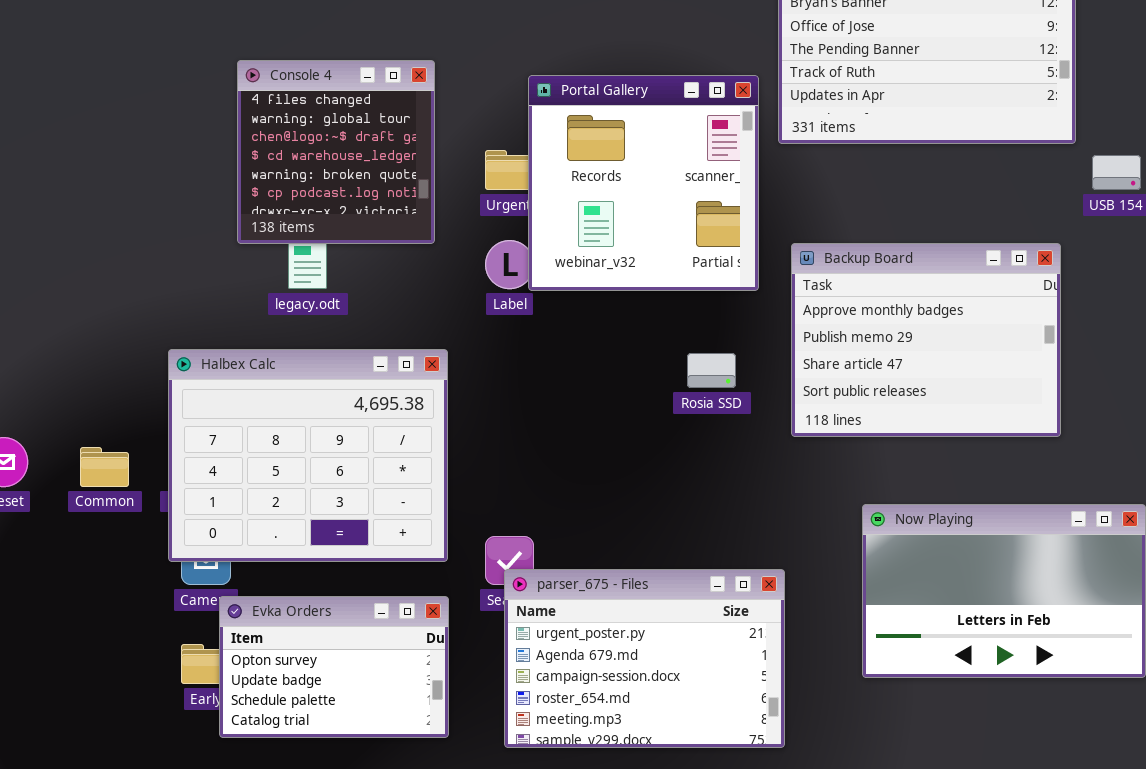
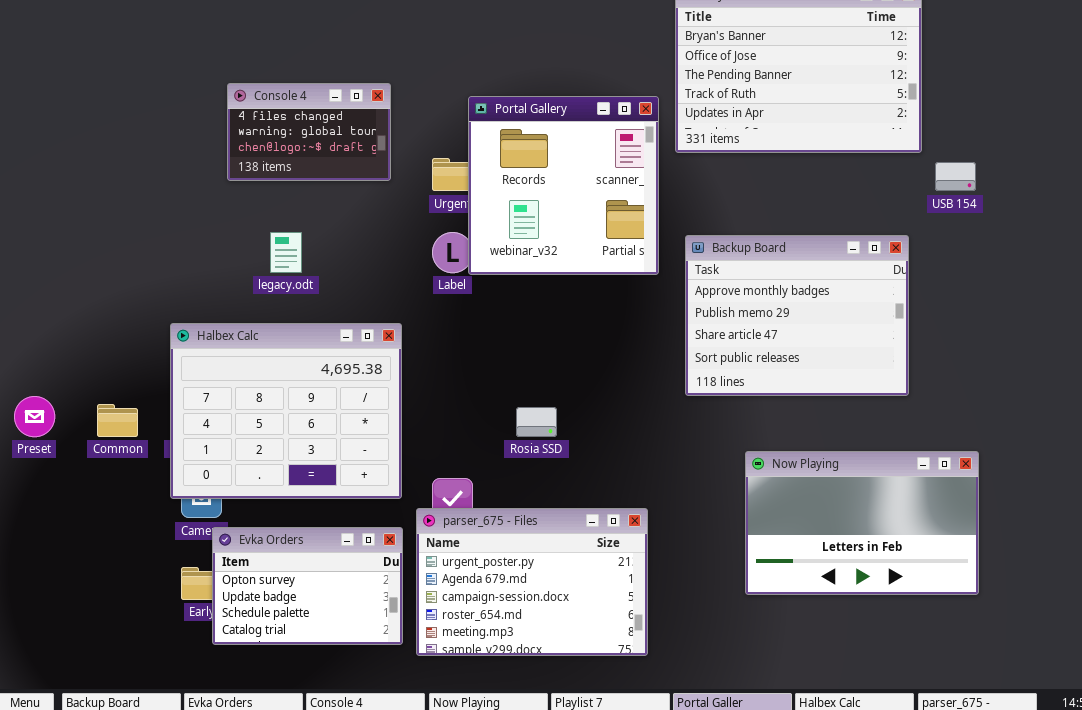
Console 4: [237,60,435,244] -> [227,83,391,181], resized
Rosia SSD: [687,353,736,388] -> [516,407,557,437], moved
parser_675 - Files: [504,569,785,748] -> [416,508,648,656], moved

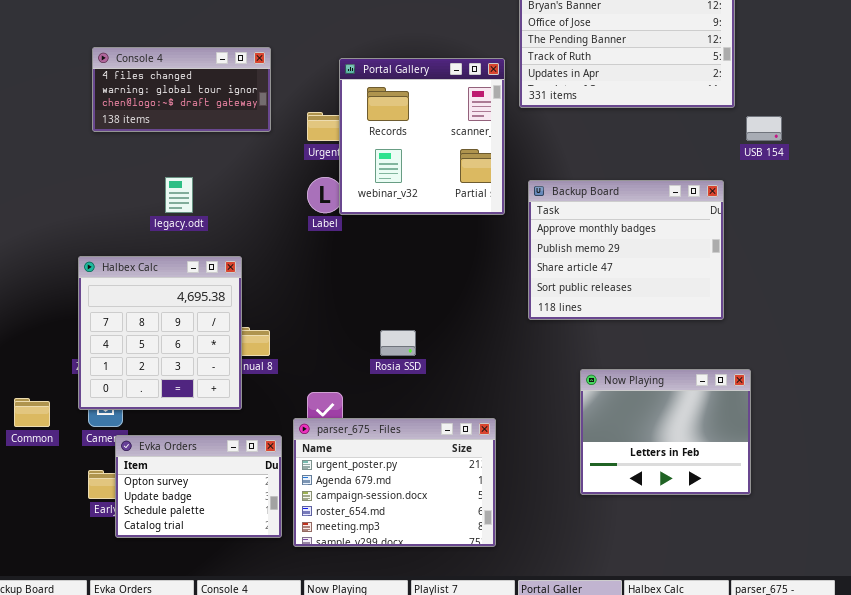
Console 4: [227,83,391,181] -> [92,47,271,132], resized
Halbex Calc: [170,323,402,499] -> [78,256,242,410], resized
Common: [97,404,138,437] -> [14,398,50,427], moved
Now Playing: [745,451,979,595] -> [580,369,751,495], resized

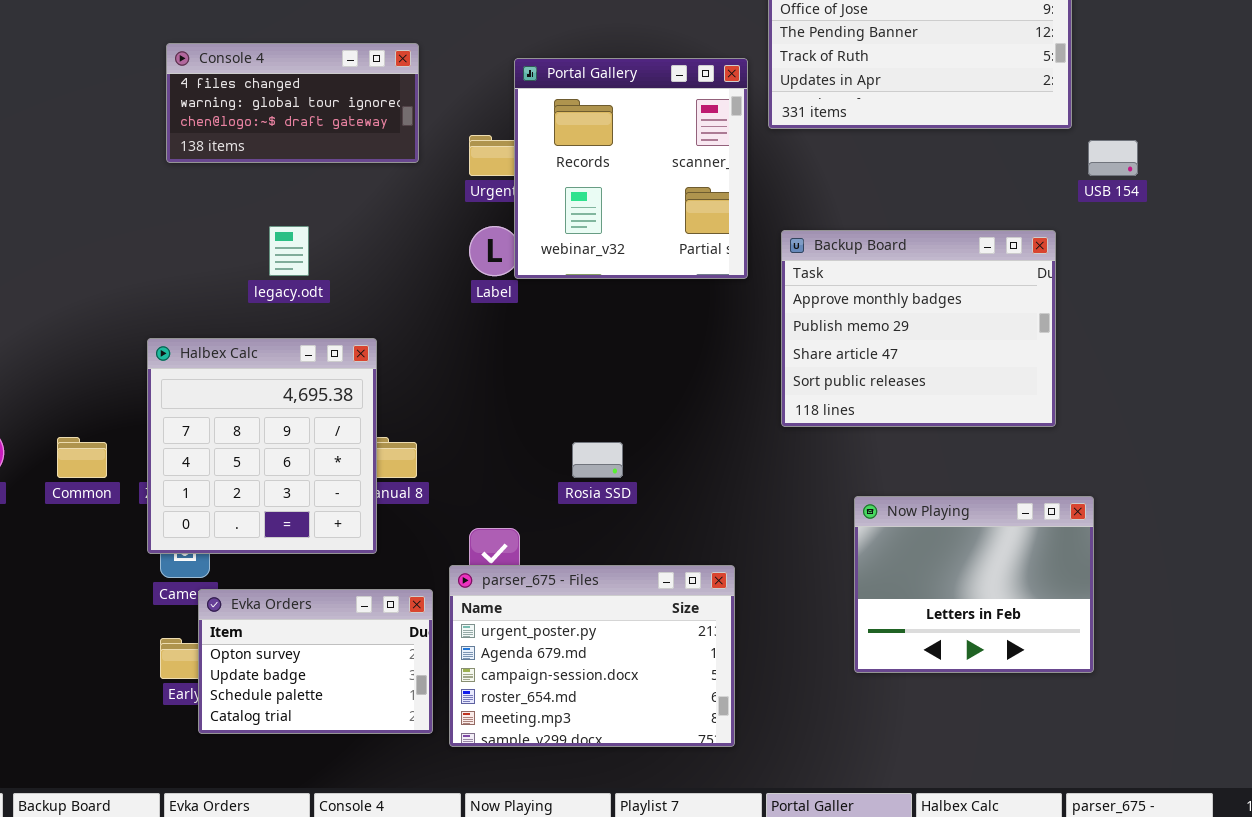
Common: [14,398,50,427] -> [57,437,107,478], moved

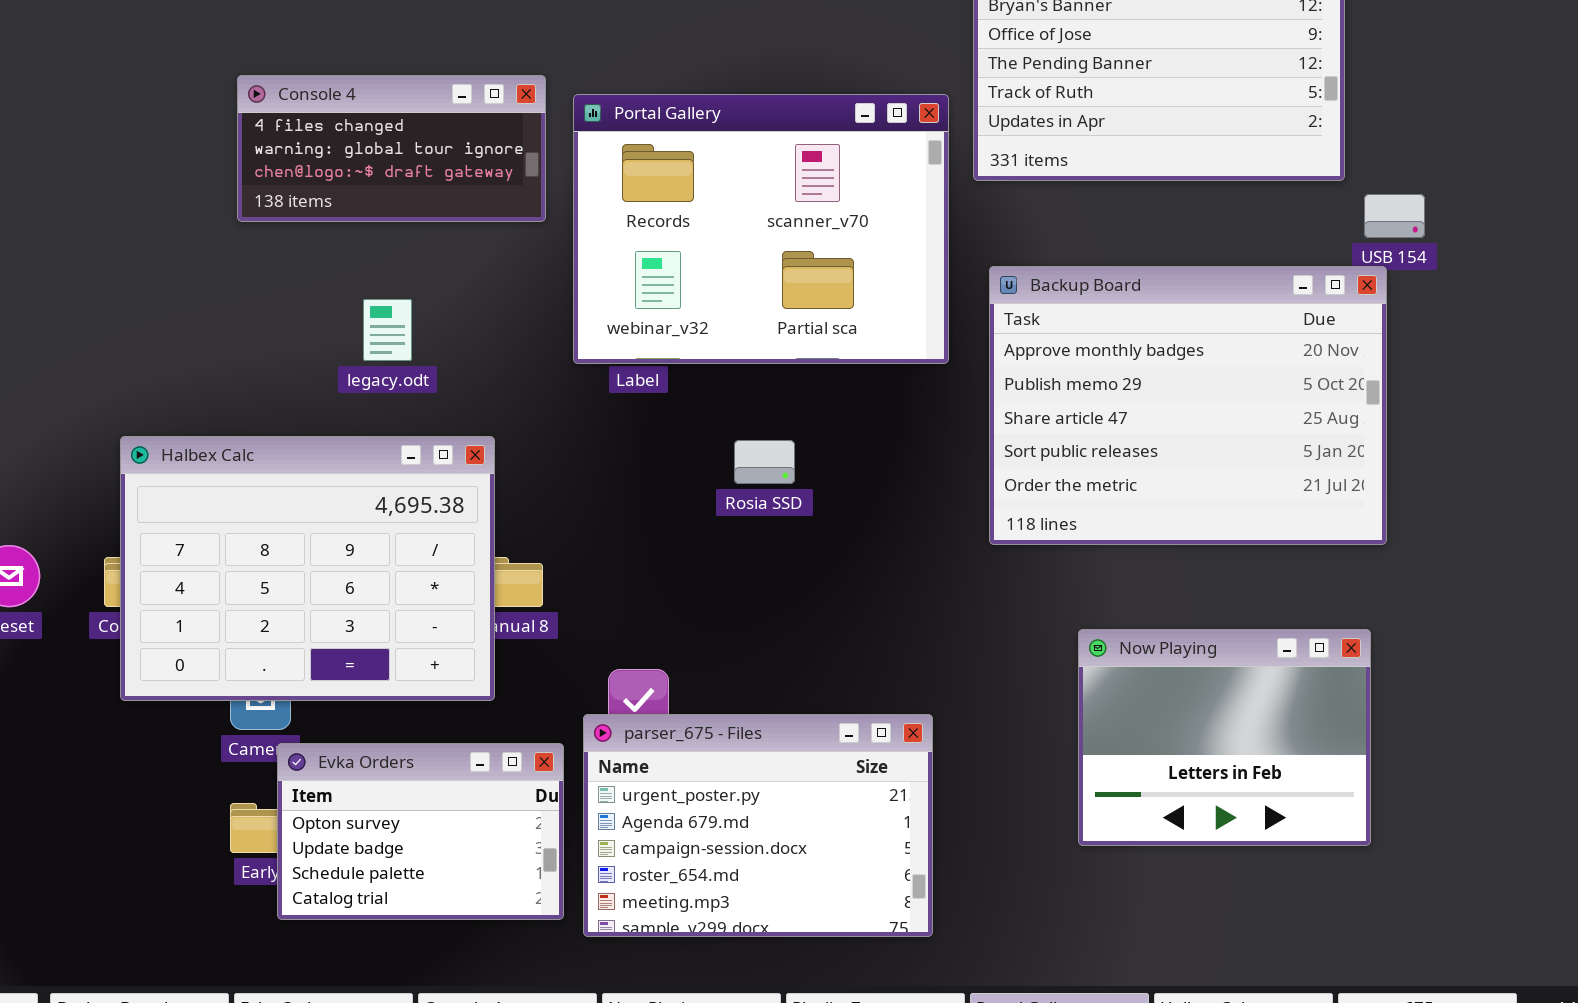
Portal Gallery: [514,58,748,279] -> [573,94,949,364], resized
Backup Board: [781,230,1056,427] -> [989,266,1387,545], resized
Halbex Calc: [147,338,377,554] -> [120,436,495,701], resized
Rosia SSD: [572,442,623,478] -> [734,440,795,484], moved

